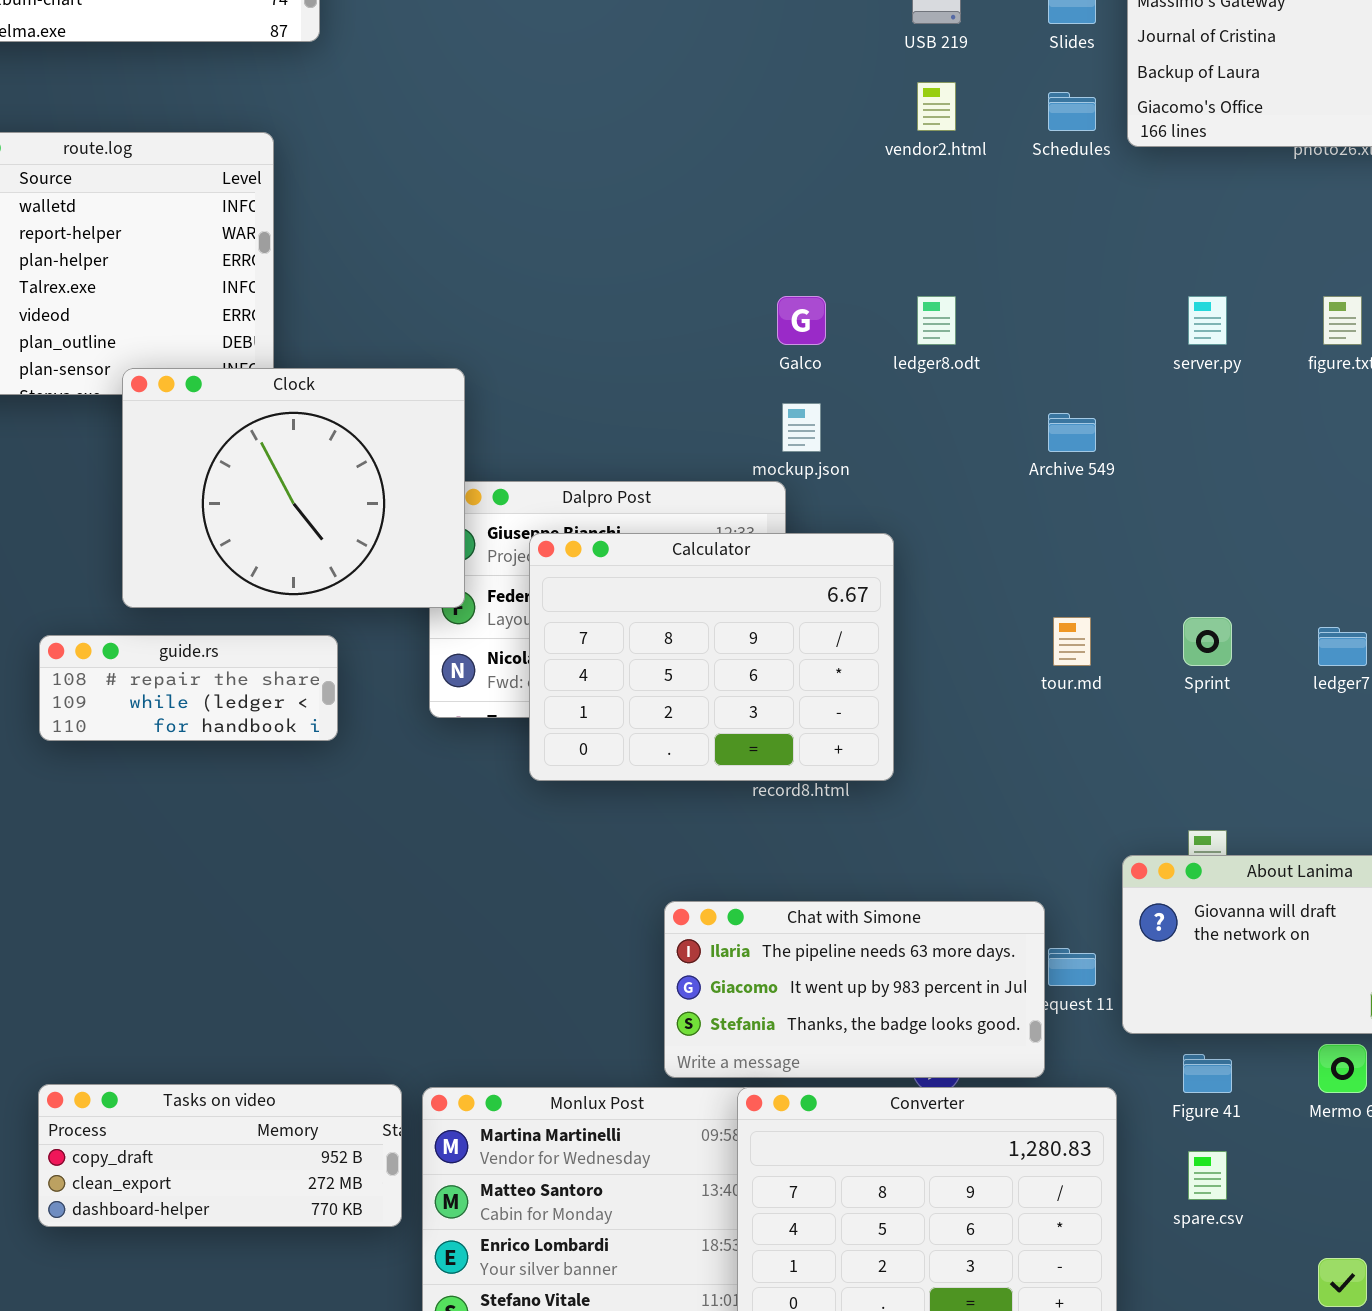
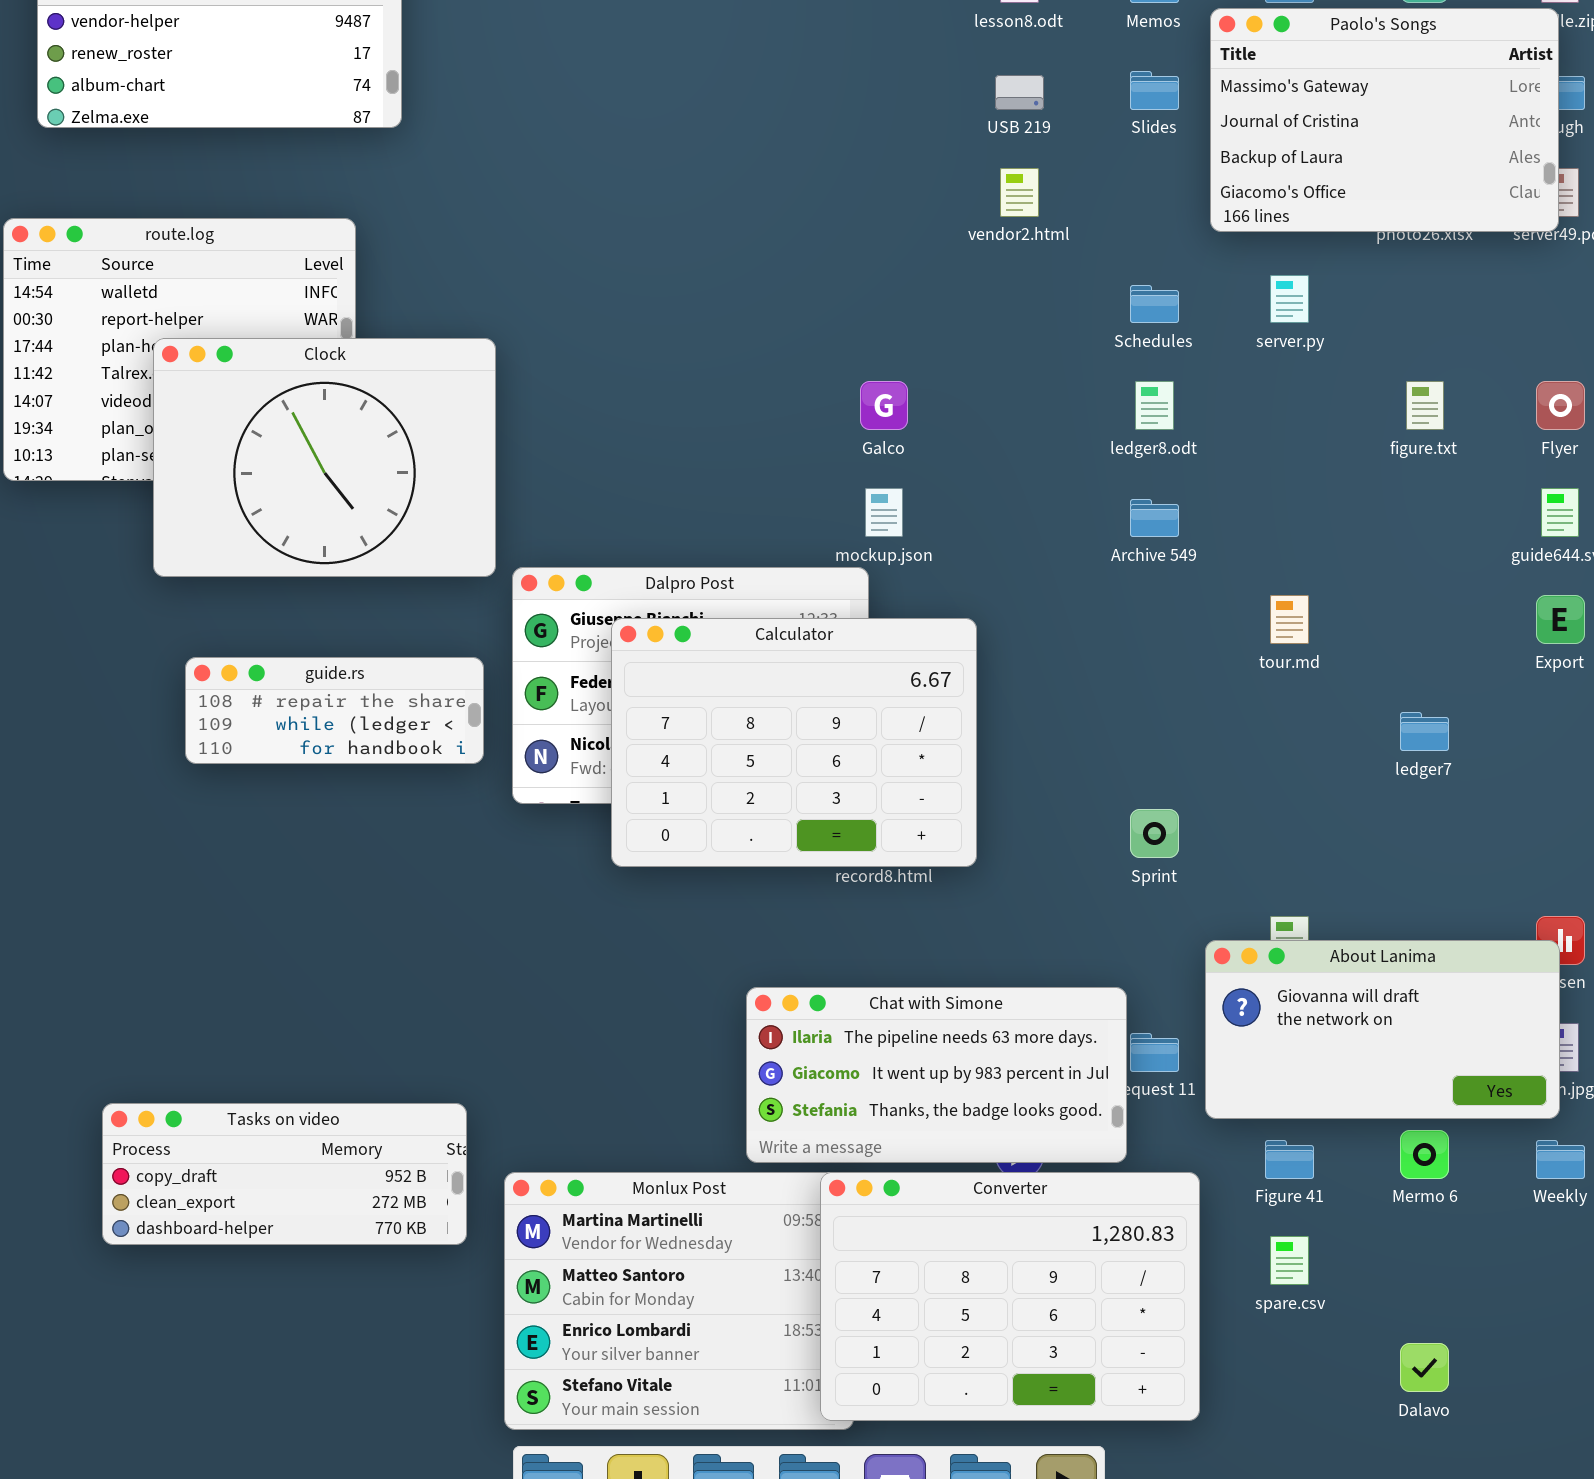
Schedules: [1048,92,1096,131] -> [1130,285,1179,323], moved
ledger8.odt: [917,296,956,345] -> [1135,381,1174,430], moved
server.py: [1188,296,1227,345] -> [1270,275,1309,323], moved
Clock: [122,368,465,608] -> [153,338,496,577], moved
tour.md: [1053,617,1091,666] -> [1270,595,1309,644], moved
Sprint: [1183,617,1232,666] -> [1130,809,1179,858], moved
guide.rs: [39,635,338,741] -> [185,657,484,764], moved
Tasks on video: [38,1084,402,1227] -> [102,1103,467,1245], moved

